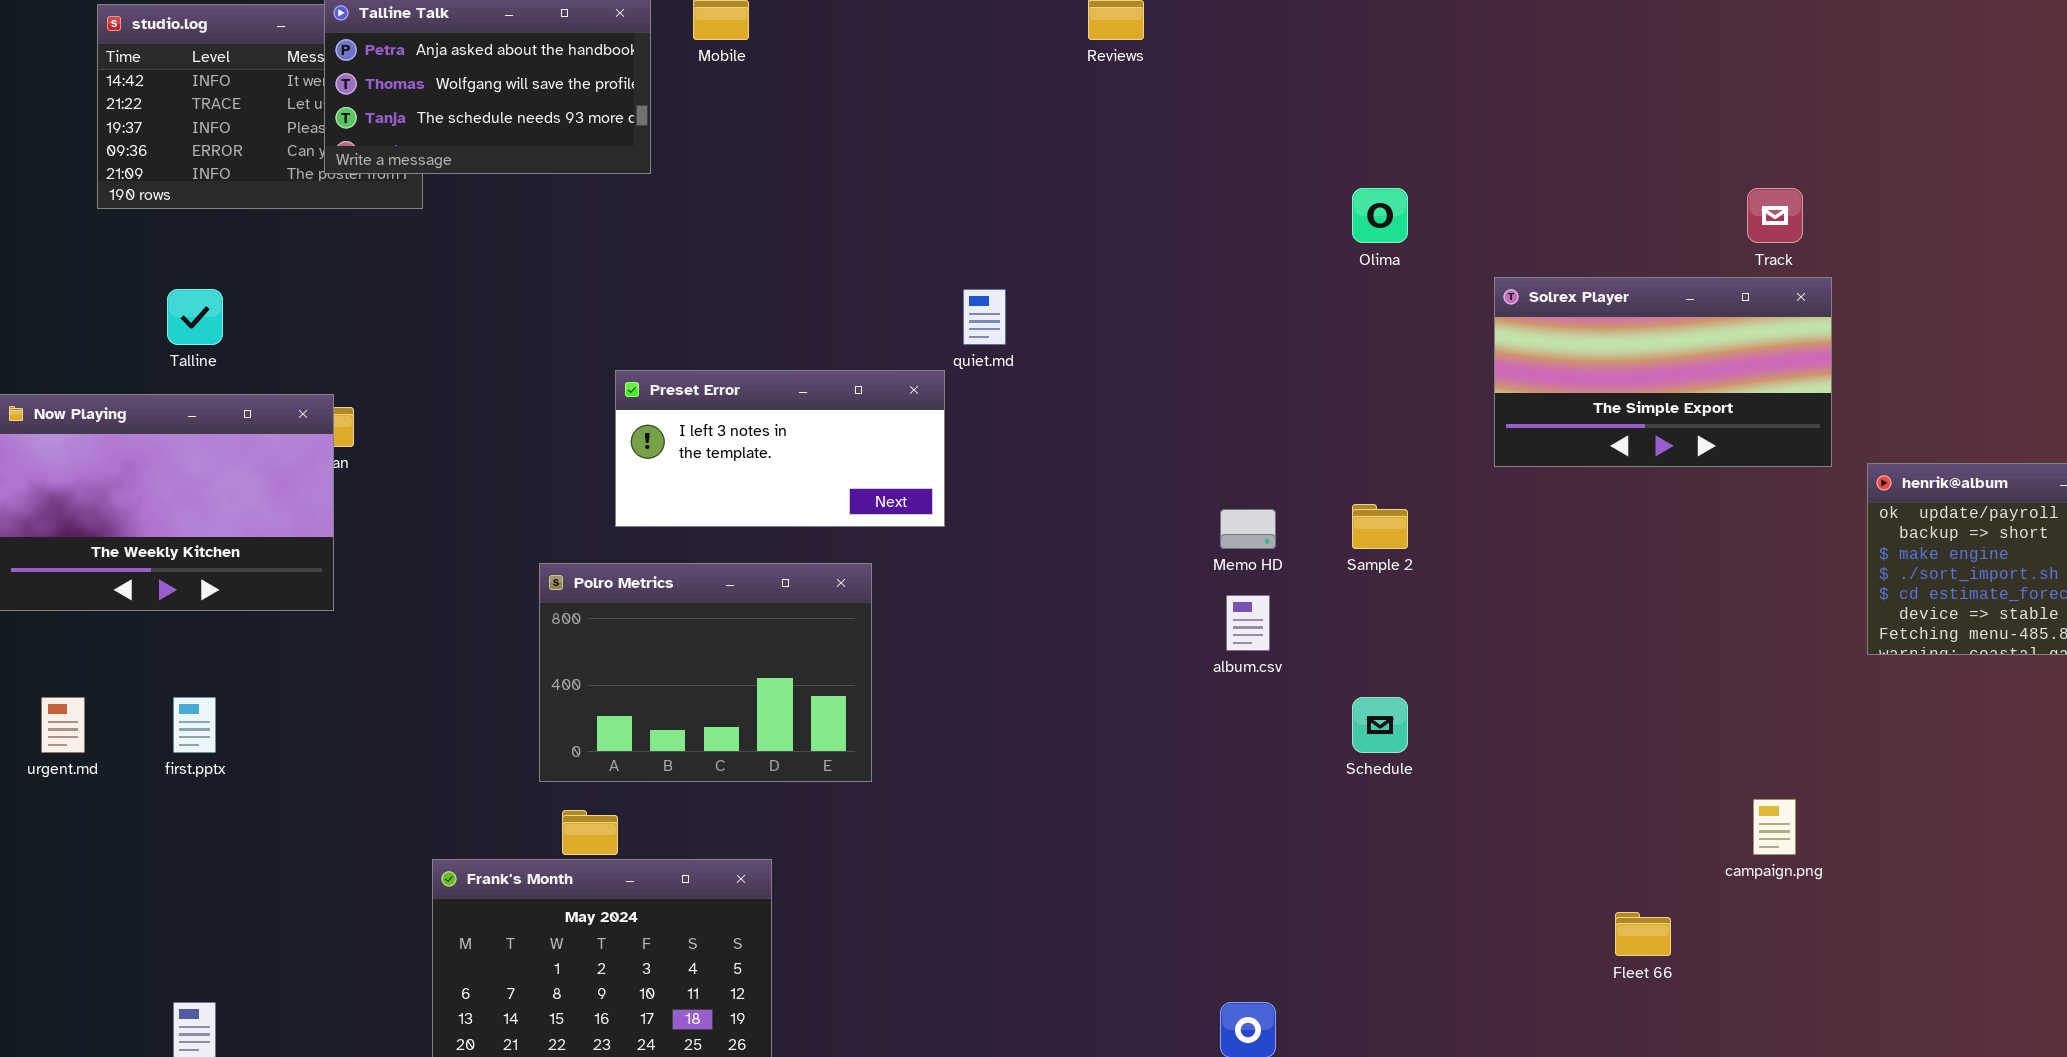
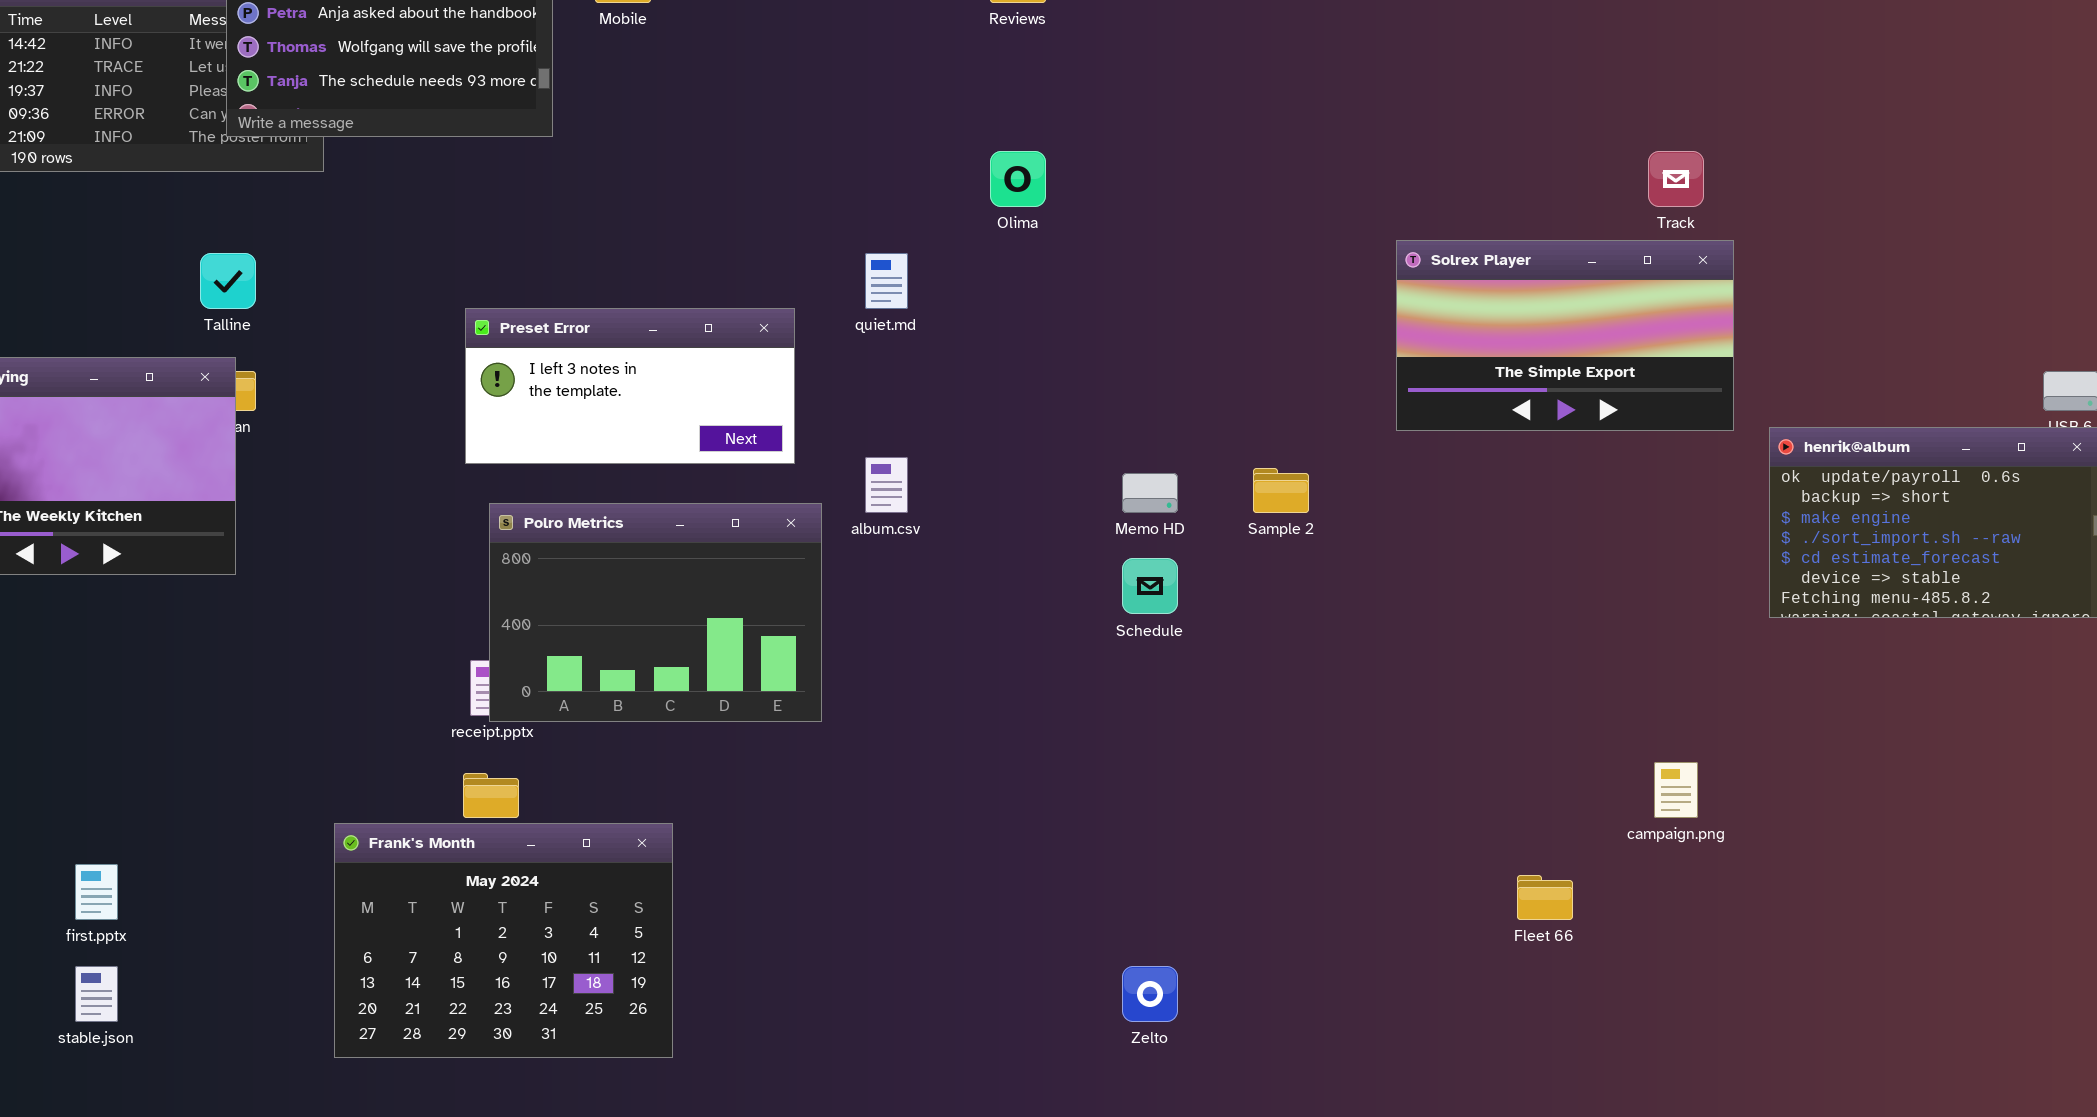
Olima: [1352,188,1408,243] -> [990,151,1046,207], moved
Talline: [167,289,223,345] -> [200,253,256,309], moved
Preset Error: [615,370,945,527] -> [465,308,795,464], moved
Polro Metrics: [539,563,872,782] -> [489,503,822,722], moved
album.csv: [1226,595,1270,651] -> [865,457,908,513], moved
first.pptx: [173,697,216,753] -> [75,864,118,920], moved
Schedule: [1352,697,1408,753] -> [1122,558,1178,614], moved

